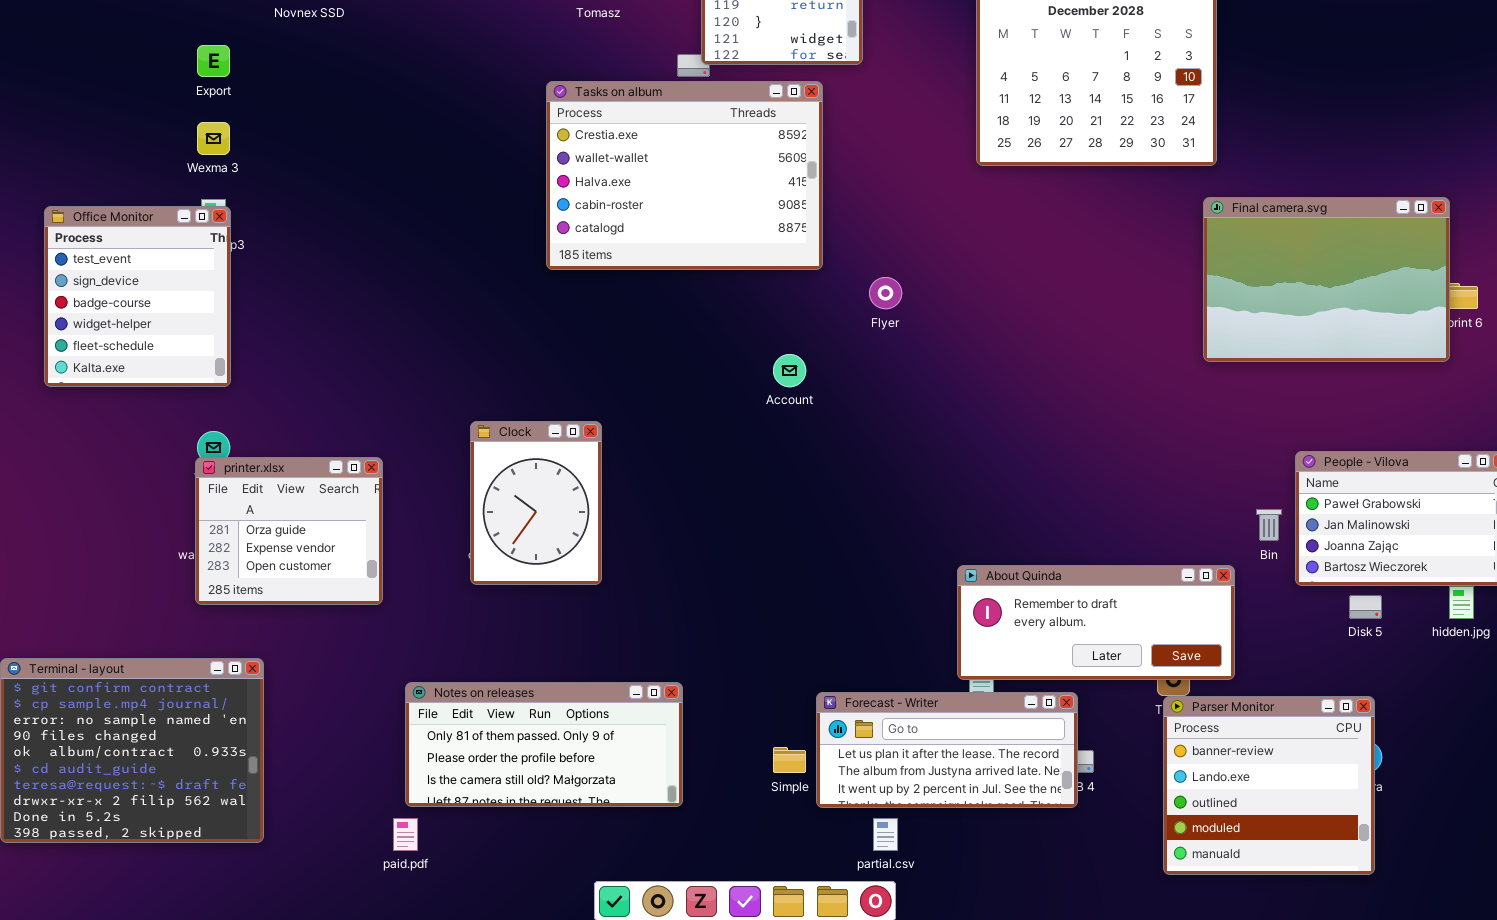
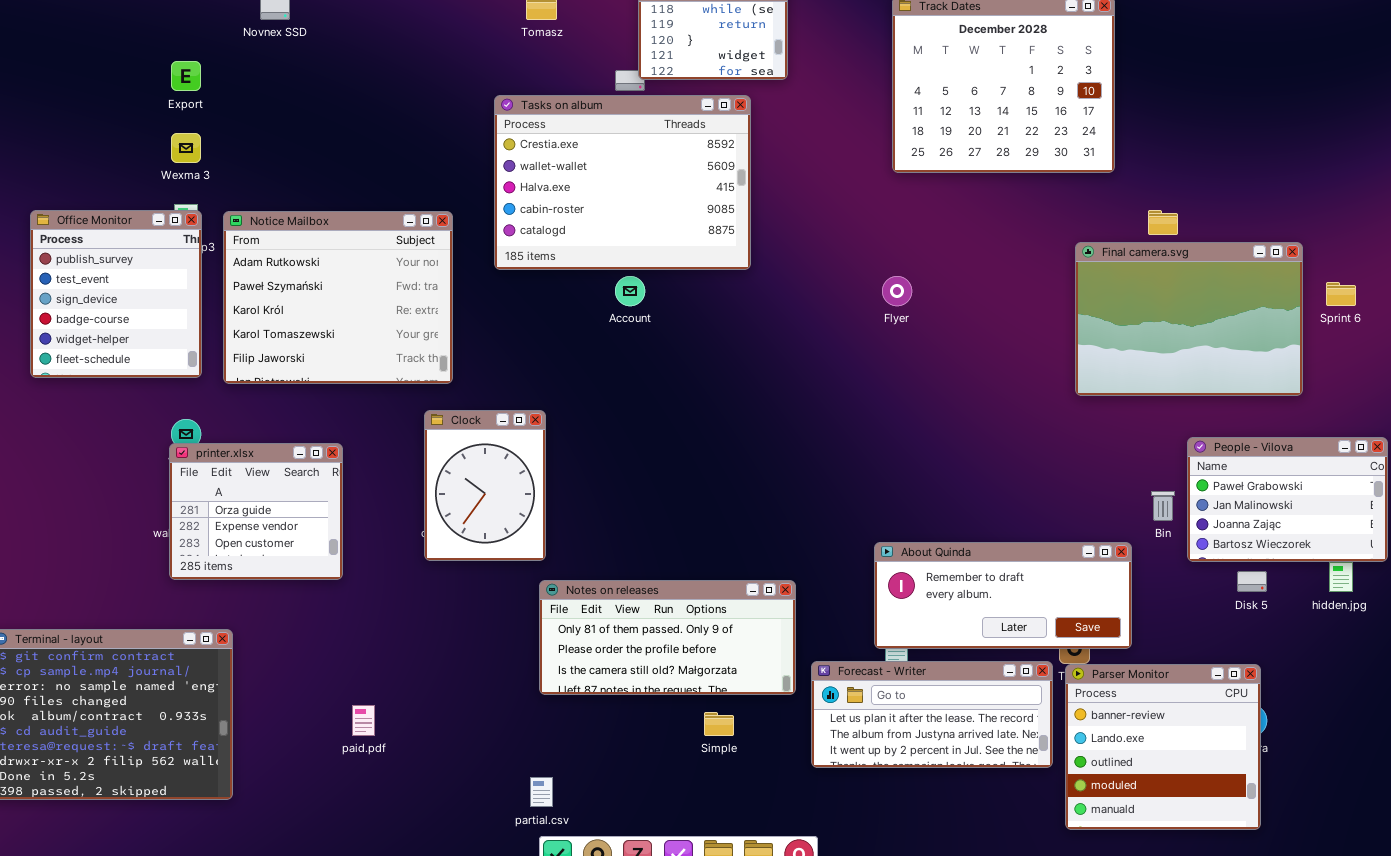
Final camera.svg: [1203,197,1450,362] -> [1075,242,1303,396], moved
Office Monitor: [44,206,231,387] -> [30,210,202,378], scrolled up 1 row
Notice Mailbox: none -> [223,211,453,384], opened
Flyer: [869,277,902,309] -> [882,276,912,306], moved
Account: [773,354,806,387] -> [615,276,645,306], moved
Notes on releases: [405,682,683,807] -> [539,580,796,695], moved
Forecast - Writer: [816,692,1078,808] -> [811,661,1053,768], moved
paid.pdf: [393,818,418,851] -> [352,705,375,736], moved
partial.csv: [873,818,898,851] -> [530,777,553,807], moved

